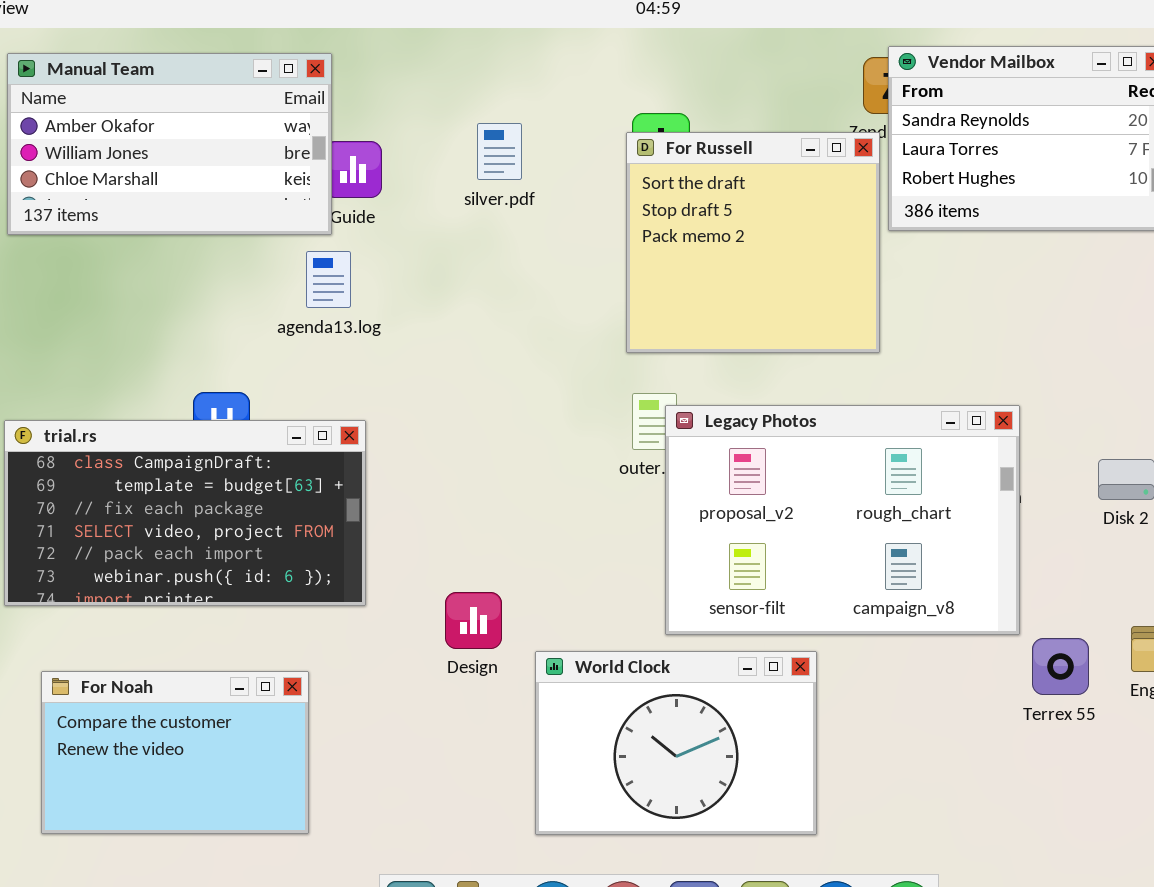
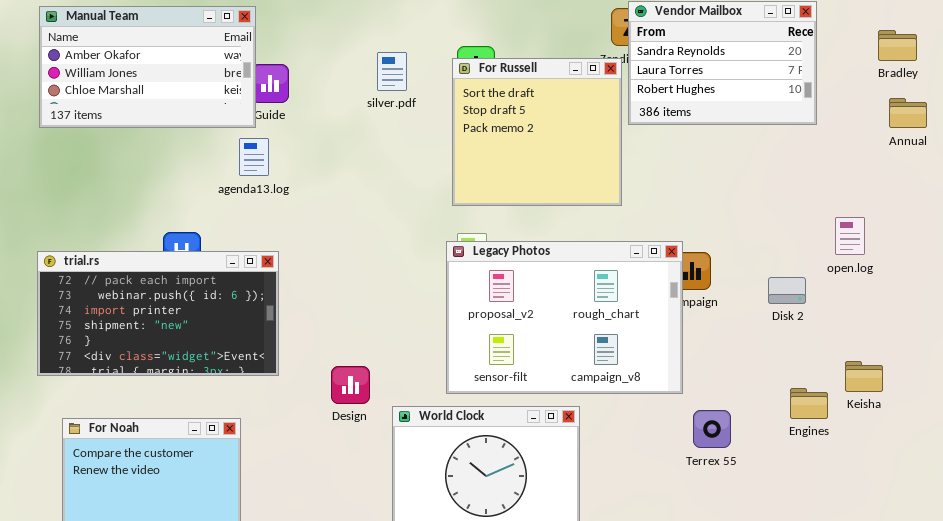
silver.pdf: [477,123,522,180] -> [377,52,407,91], moved
Legacy Photos: [665,405,1020,635] -> [446,241,683,394], moved
trial.rs: [4,420,366,606] -> [37,251,279,376], scrolled down 4 rows
Terrex 55: [1032,638,1089,695] -> [693,410,731,448], moved

